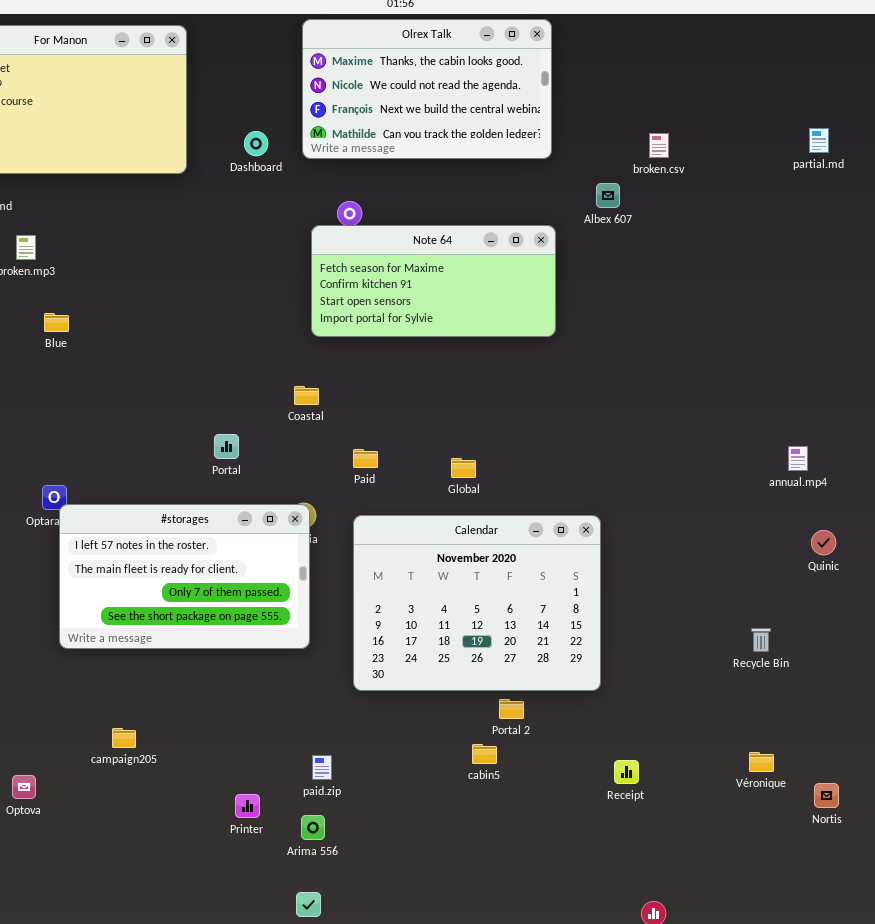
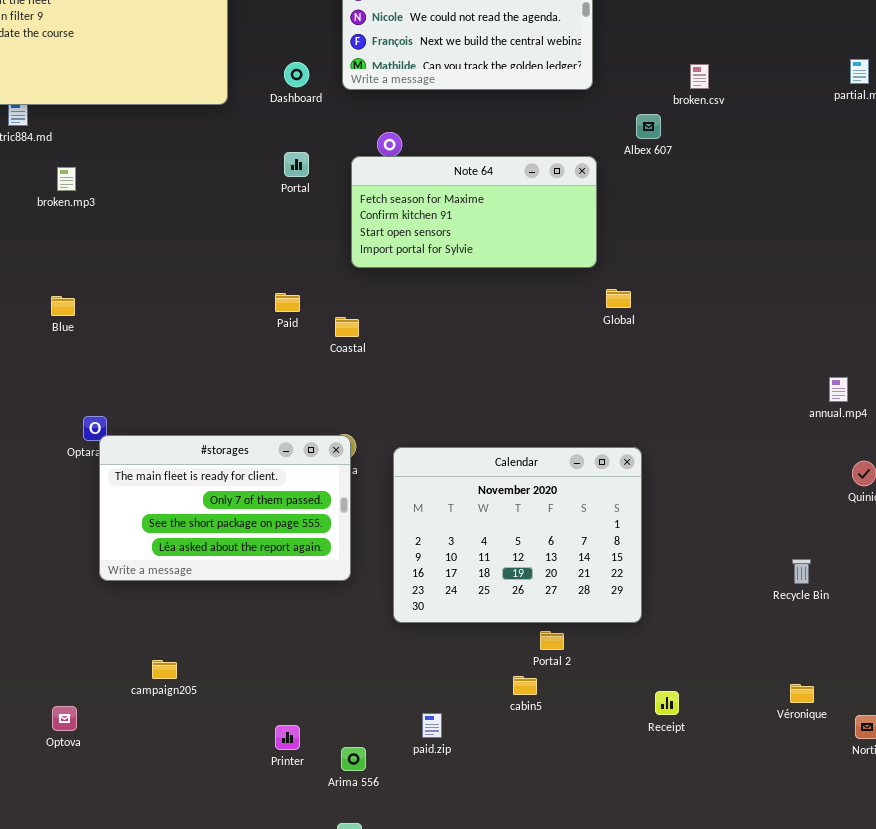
Blue: [44,313,69,332] -> [51,296,75,316], moved
Portal: [214,434,239,459] -> [284,152,309,177], moved
Paid: [353,449,378,468] -> [275,293,300,312], moved
Global: [451,458,476,478] -> [606,289,631,308], moved
#storages: [59,504,310,649] -> [99,435,351,581], scrolled down 1 row
paid.zip: [312,755,332,780] -> [422,713,442,738], moved

